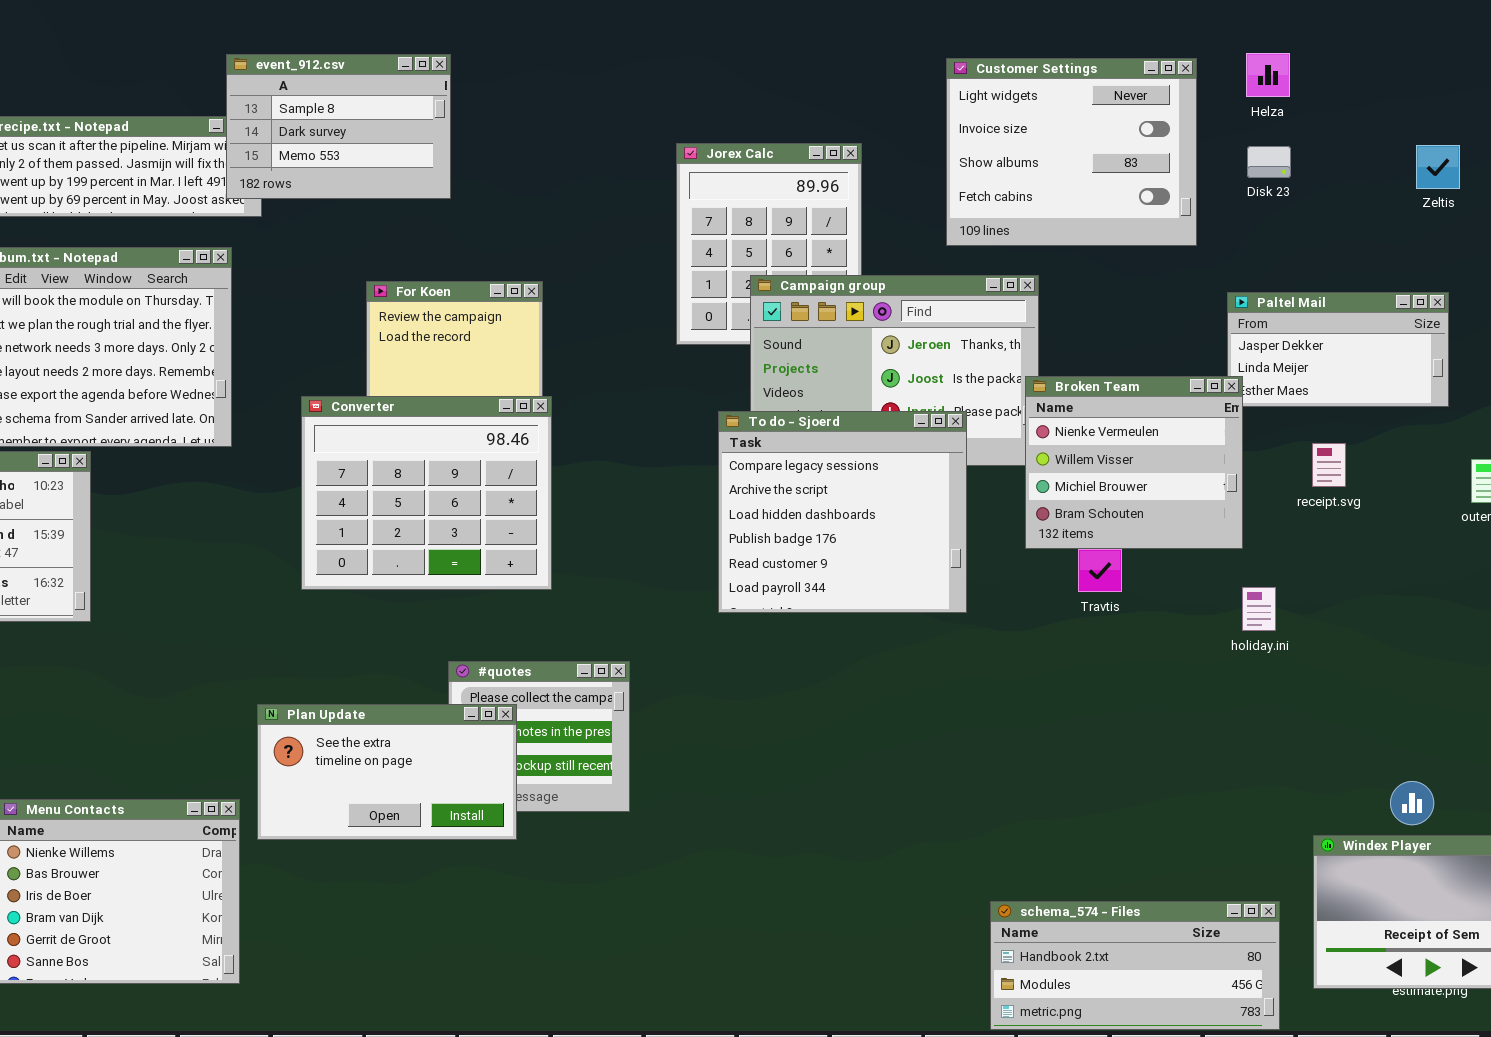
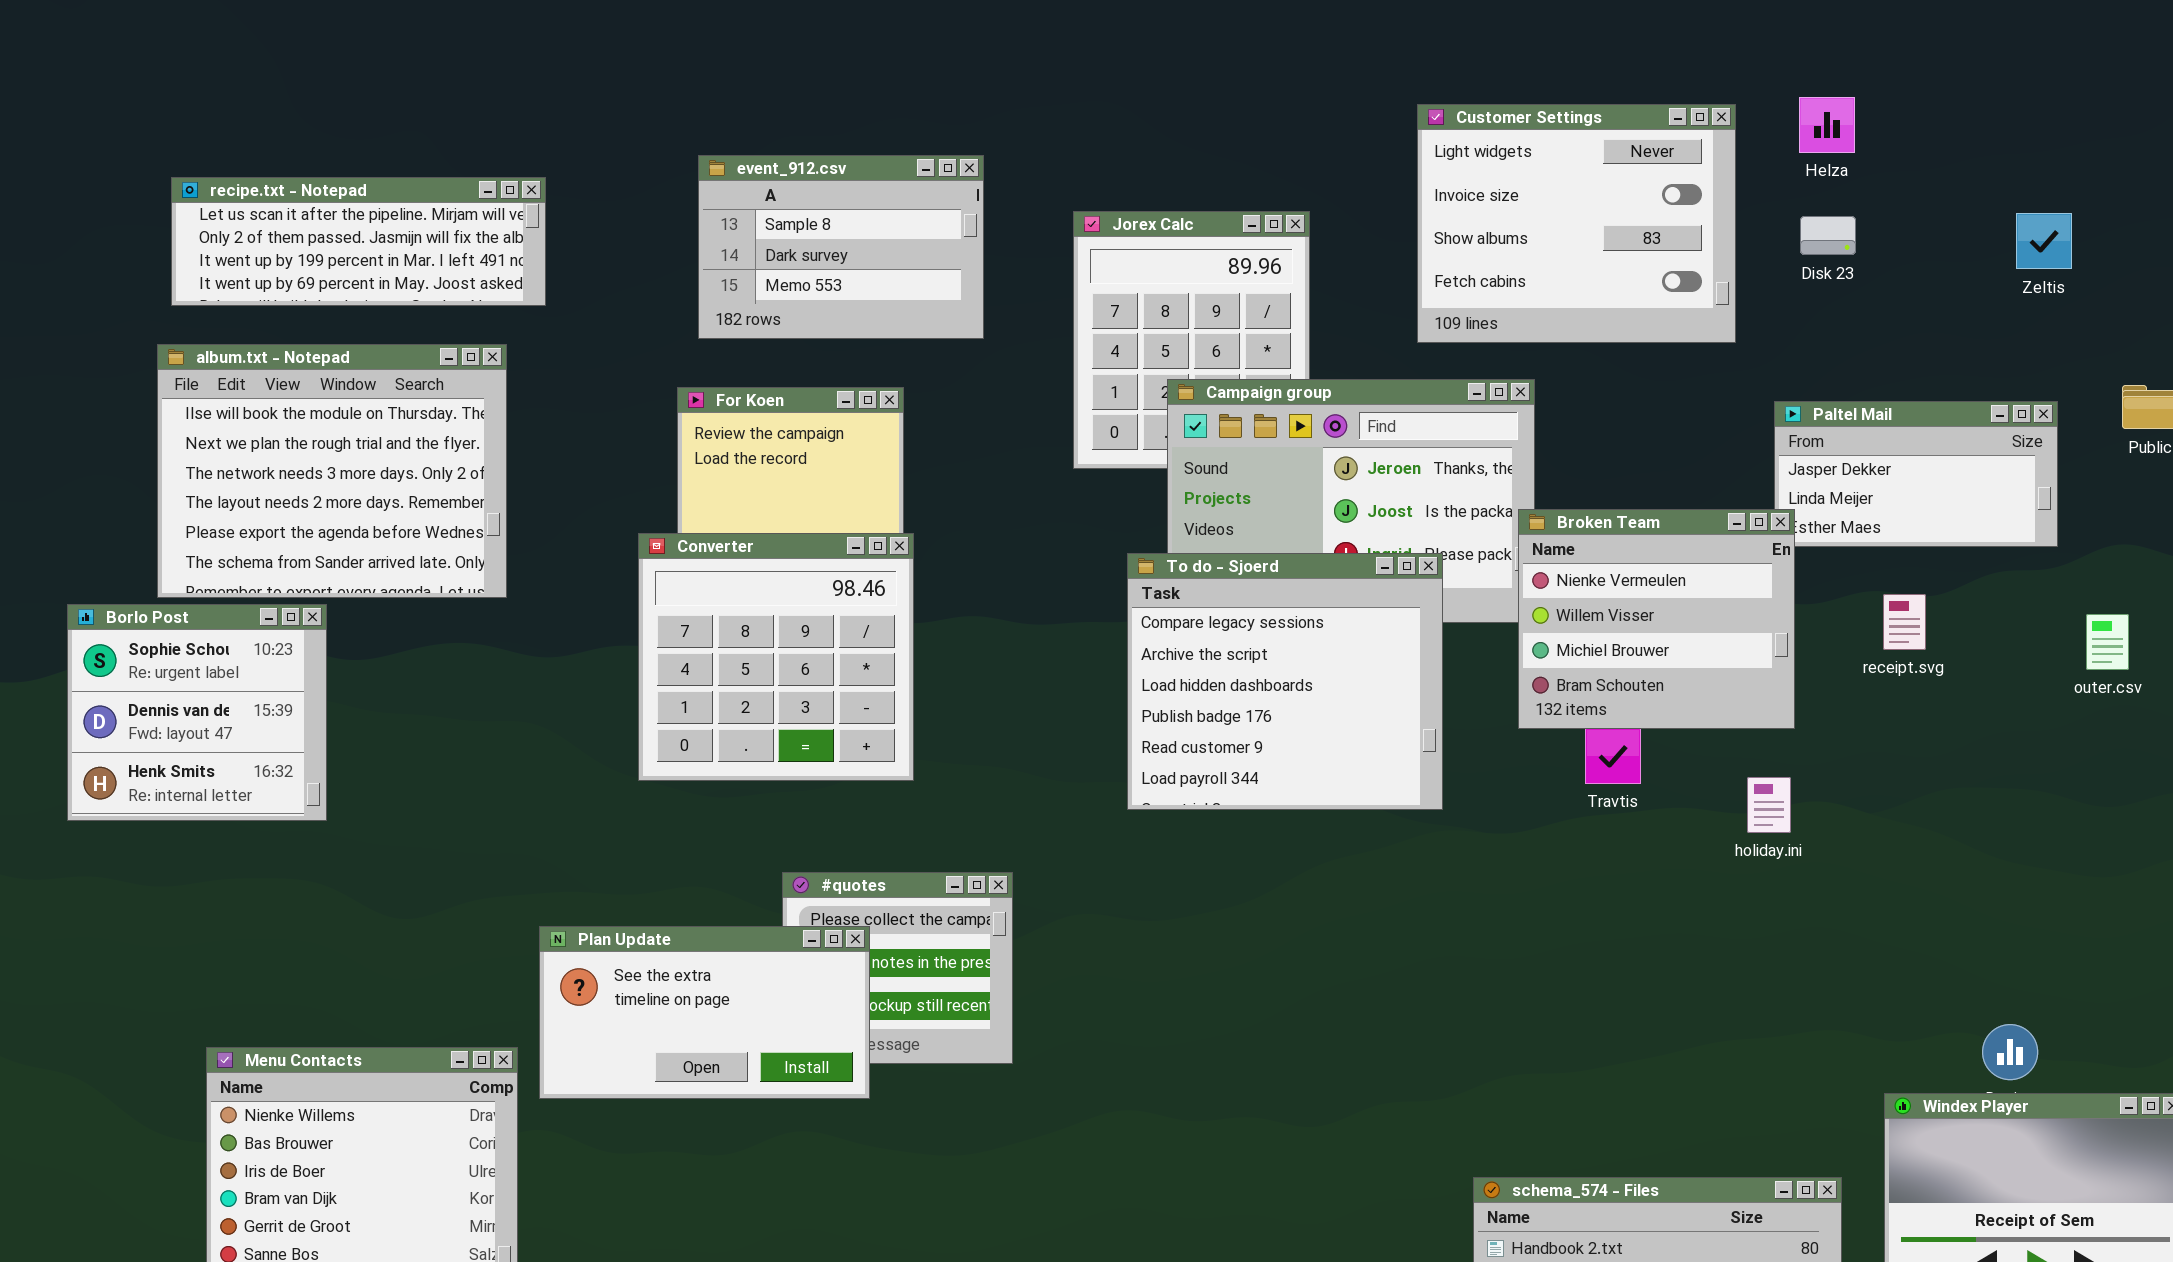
event_912.csv: [226,54,451,199] -> [698,155,984,339], moved
Converter: [301,396,552,590] -> [638,533,914,781], resized
holiday.ini: [1242,587,1276,631] -> [1747,777,1791,833], moved

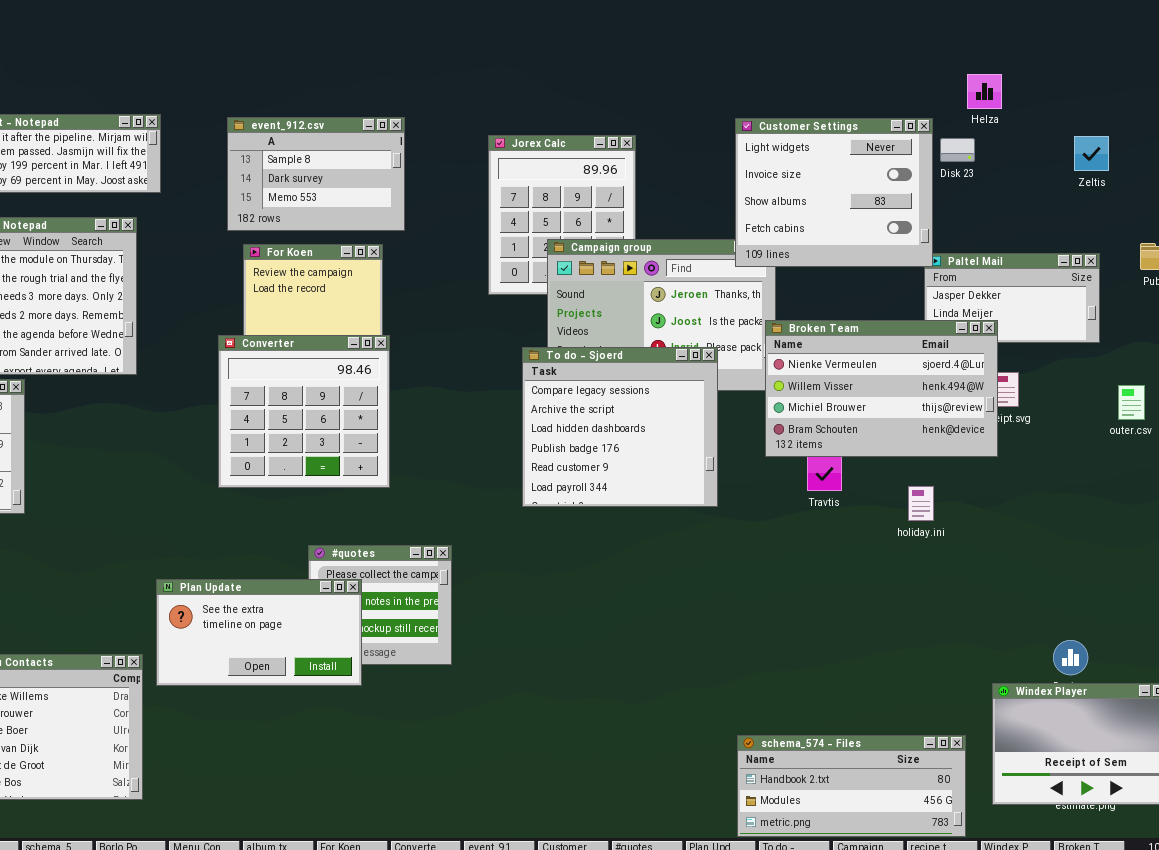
Helza: [1799,97,1855,153] -> [967,74,1002,109], moved
Customer Settings: [1417,104,1736,343] -> [735,118,933,267], moved
event_912.csv: [698,155,984,339] -> [227,117,405,231], moved
Broken Team: [1518,509,1795,729] -> [765,320,998,457], resized

